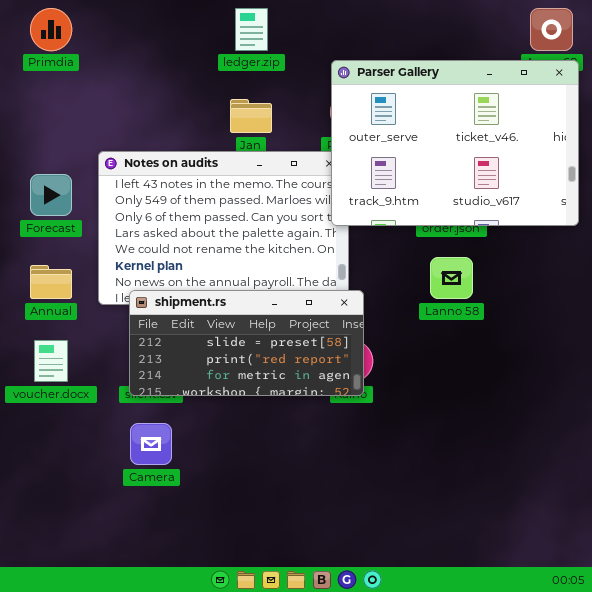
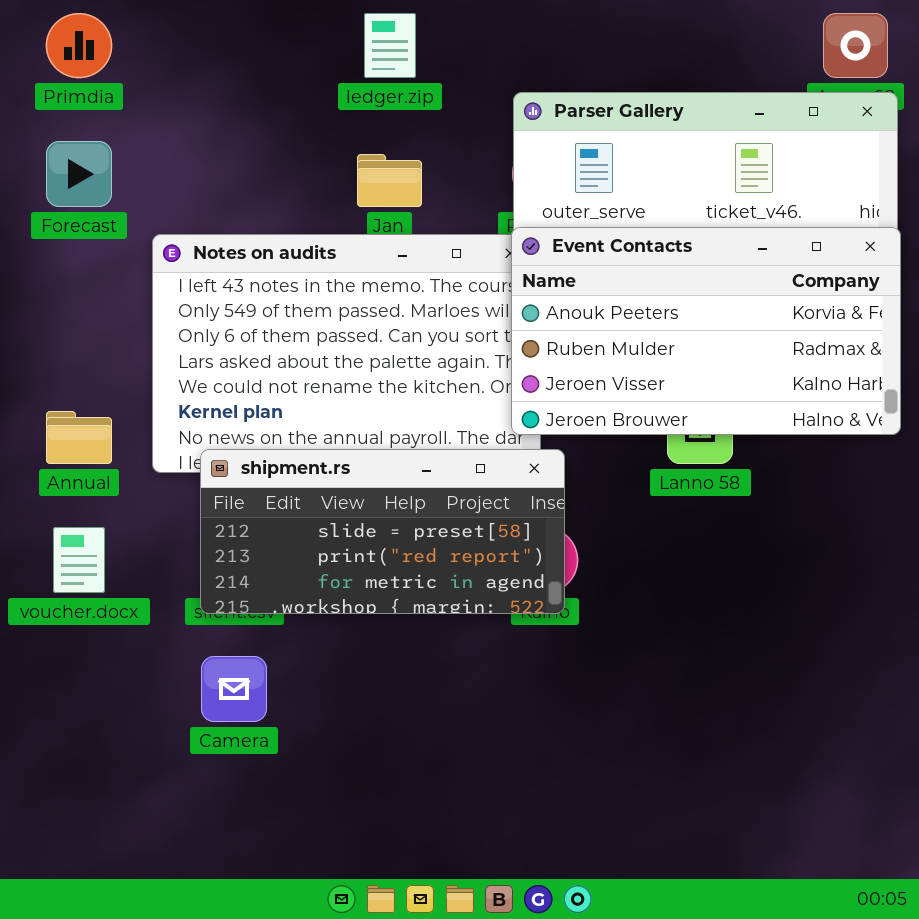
Event Contacts: none -> [511,227,901,435], opened
Forecast: [30,174,72,216] -> [46,141,112,207], moved

